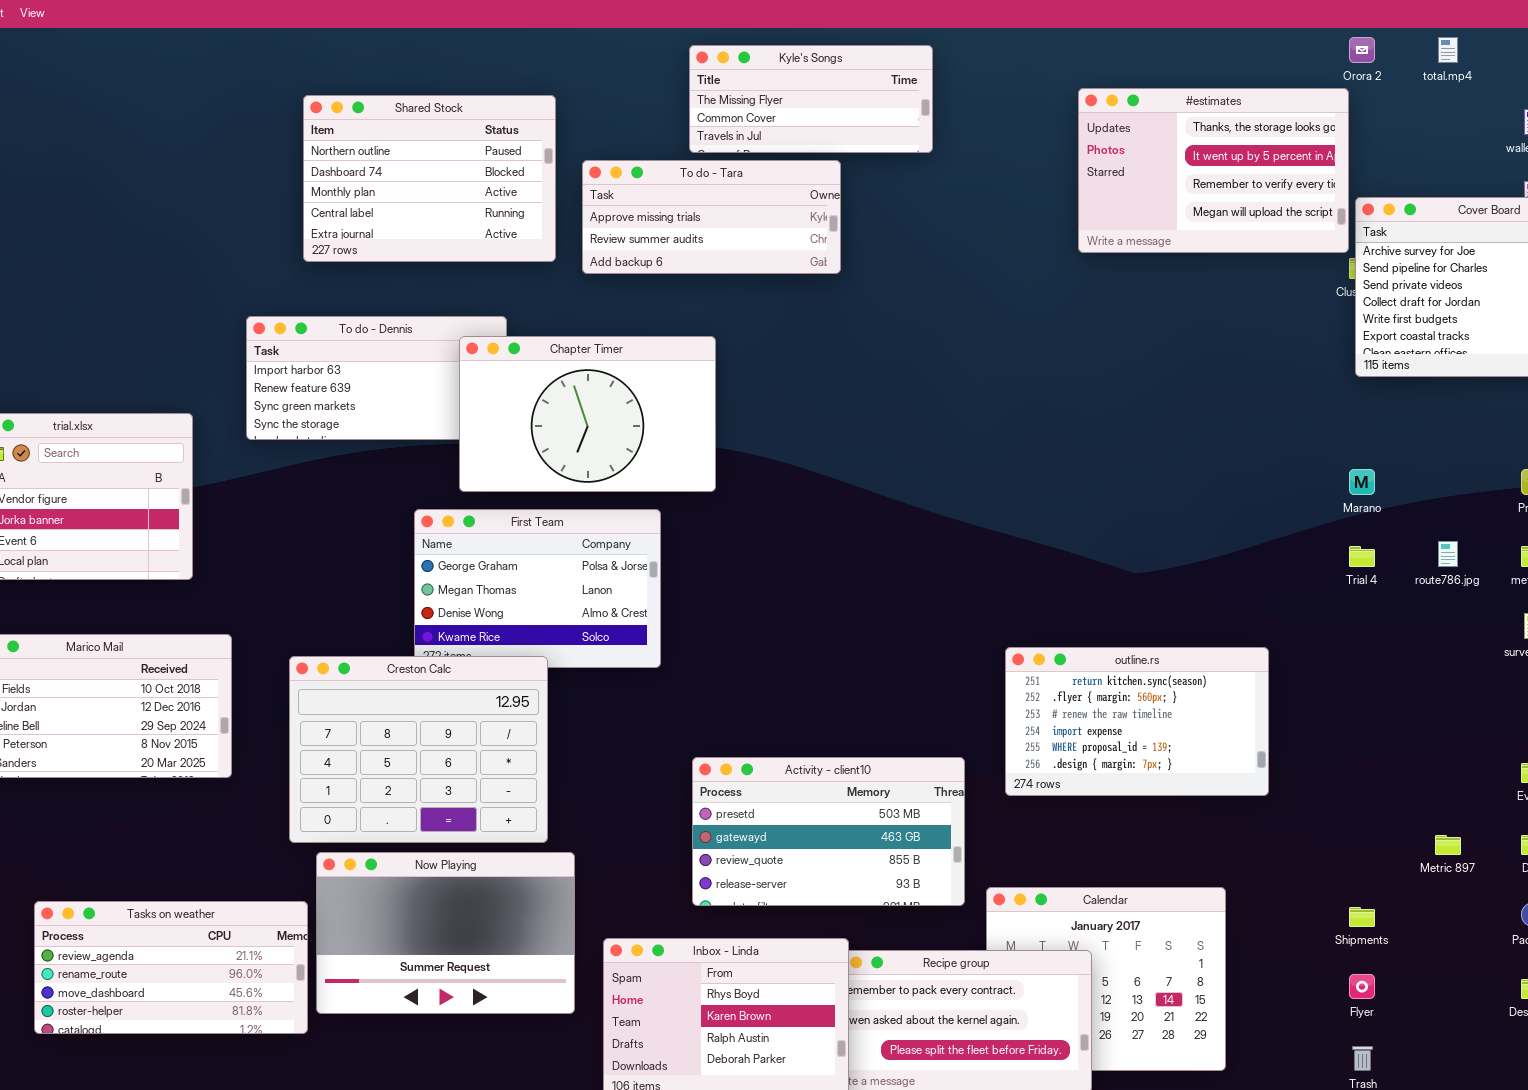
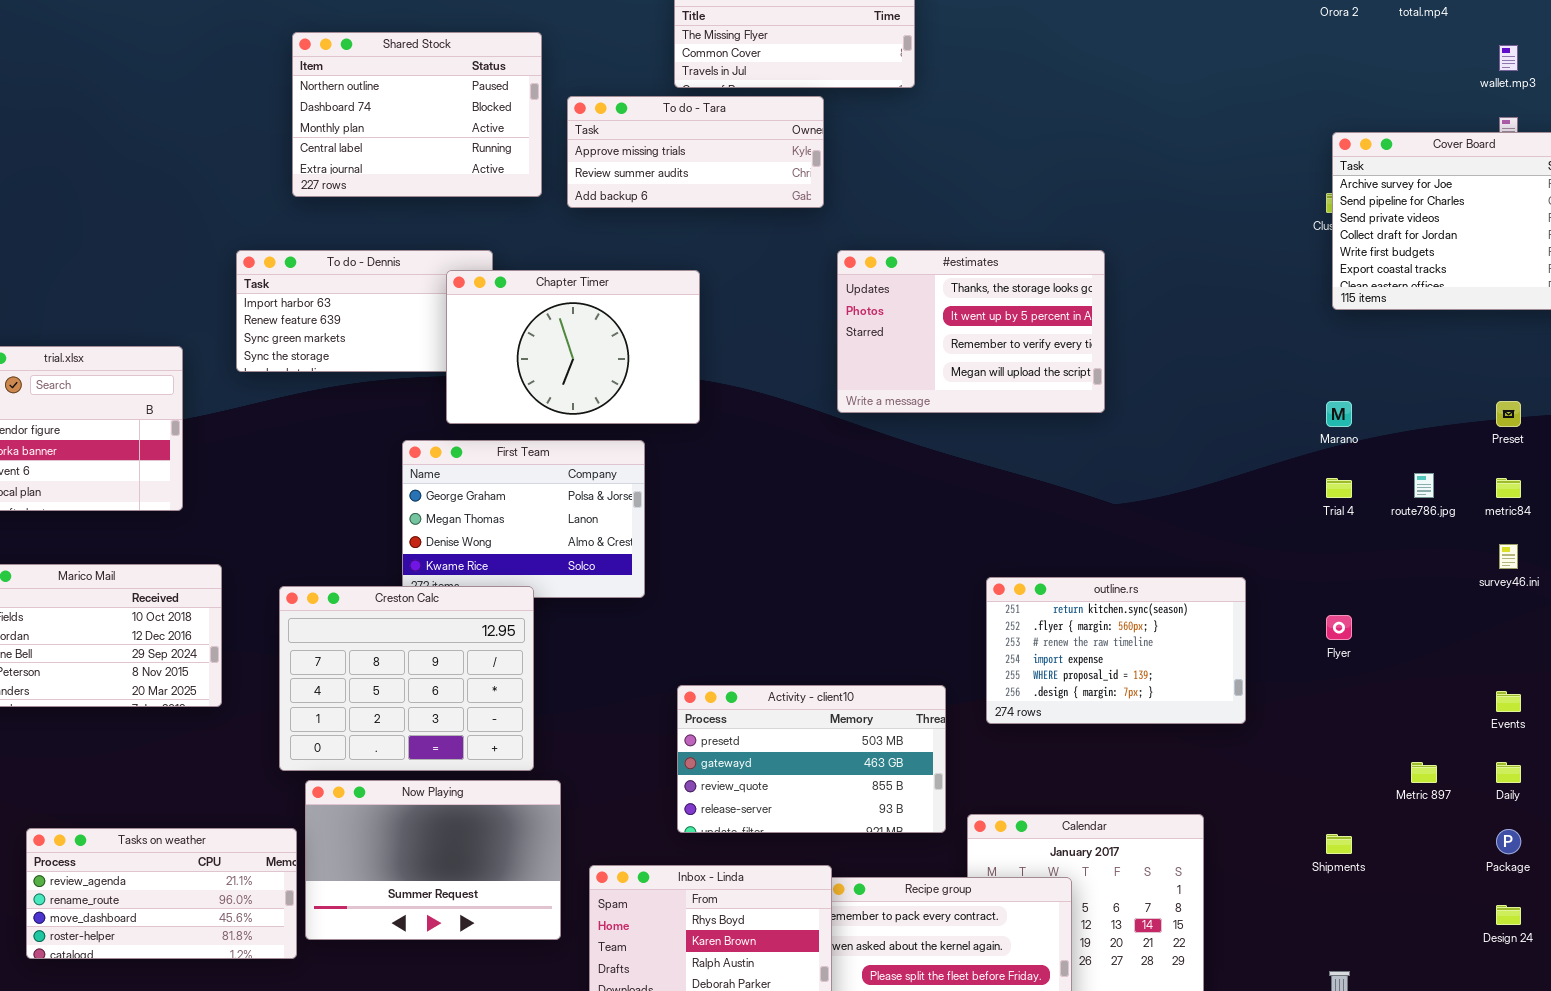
#estimates: [1078,88,1349,253] -> [837,250,1105,413], moved
Flyer: [1349,974,1375,999] -> [1326,615,1352,640], moved

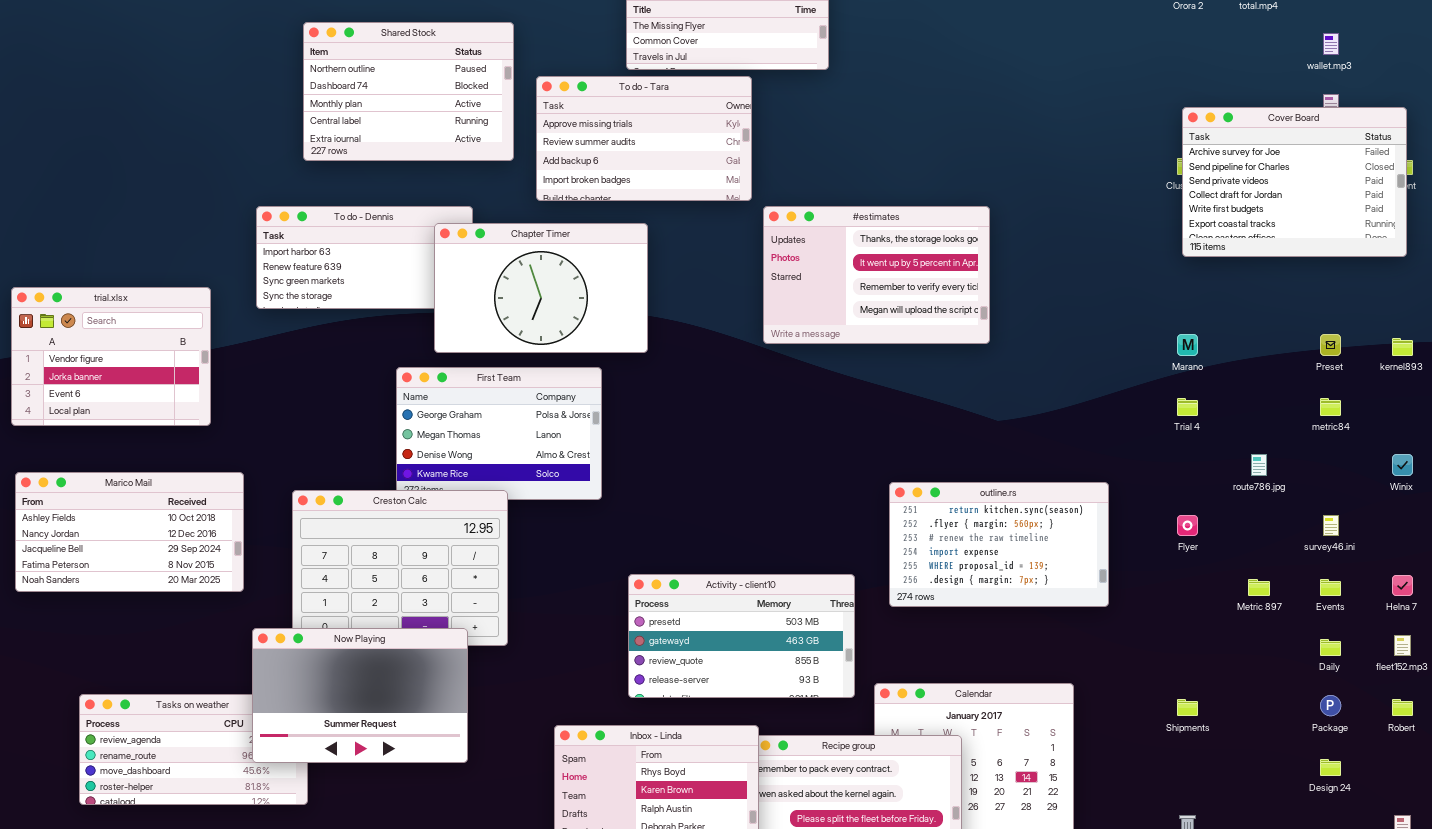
To do - Tara: [567,96,824,208] -> [536,76,752,201], resized
route786.jpg: [1414,473,1434,498] -> [1251,454,1267,476], moved
survey46.ini: [1499,544,1518,569] -> [1323,515,1339,536], moved
Metric 897: [1411,762,1437,783] -> [1248,579,1270,596], moved
Now Playing: [305,780,561,940] -> [252,628,468,763], moved

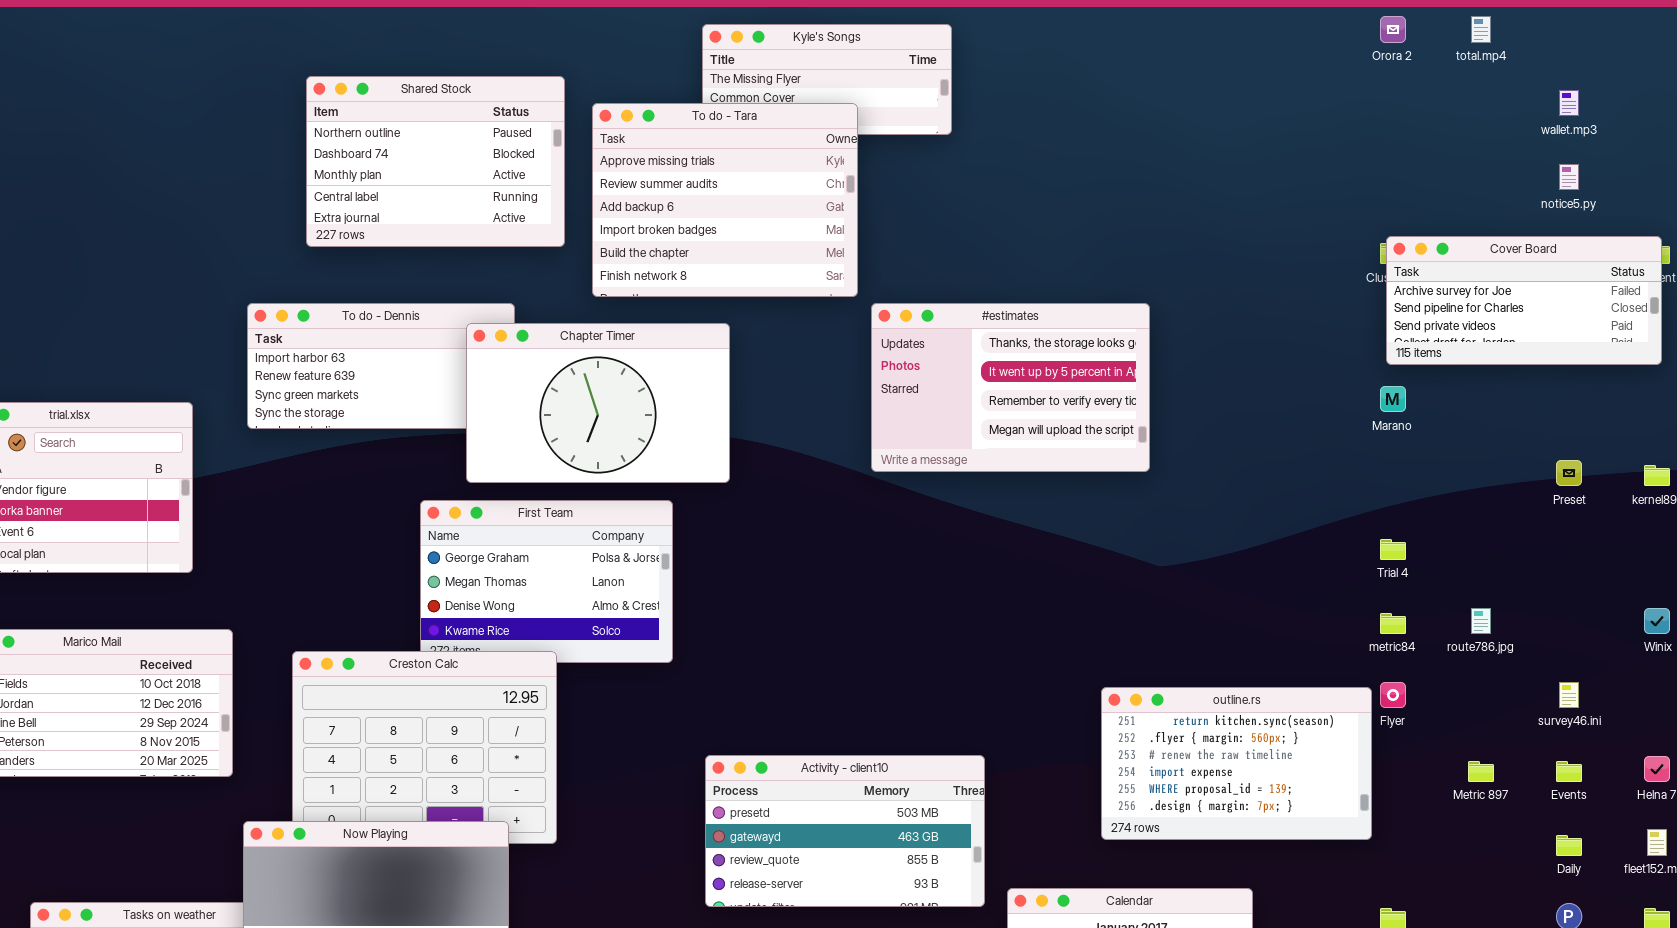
To do - Tara: [536,76,752,201] -> [592,103,858,297], resized
Cover Board: [1182,107,1407,257] -> [1386,236,1662,365], resized
Marano: [1177,334,1198,356] -> [1380,386,1406,412], moved
metric84: [1320,398,1341,416] -> [1380,613,1406,634], moved
outline.rs: [889,482,1109,607] -> [1101,687,1372,840], moved

